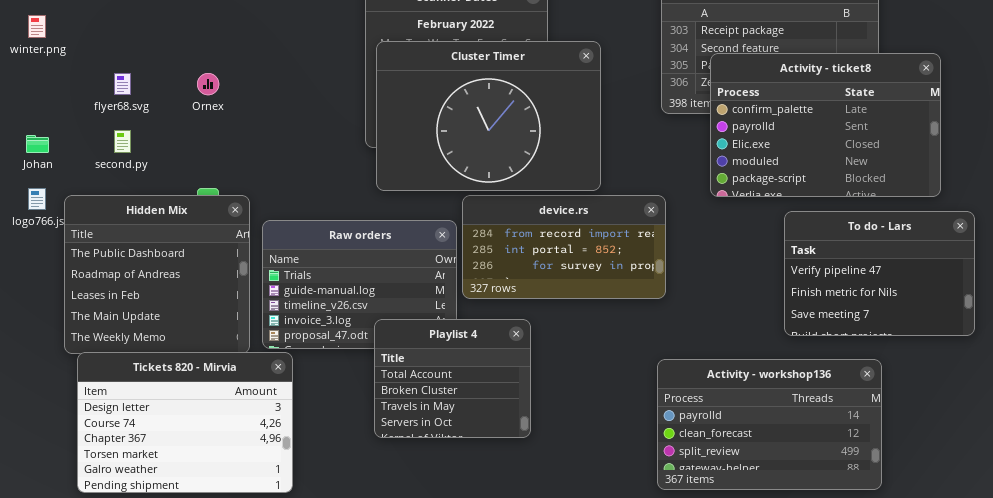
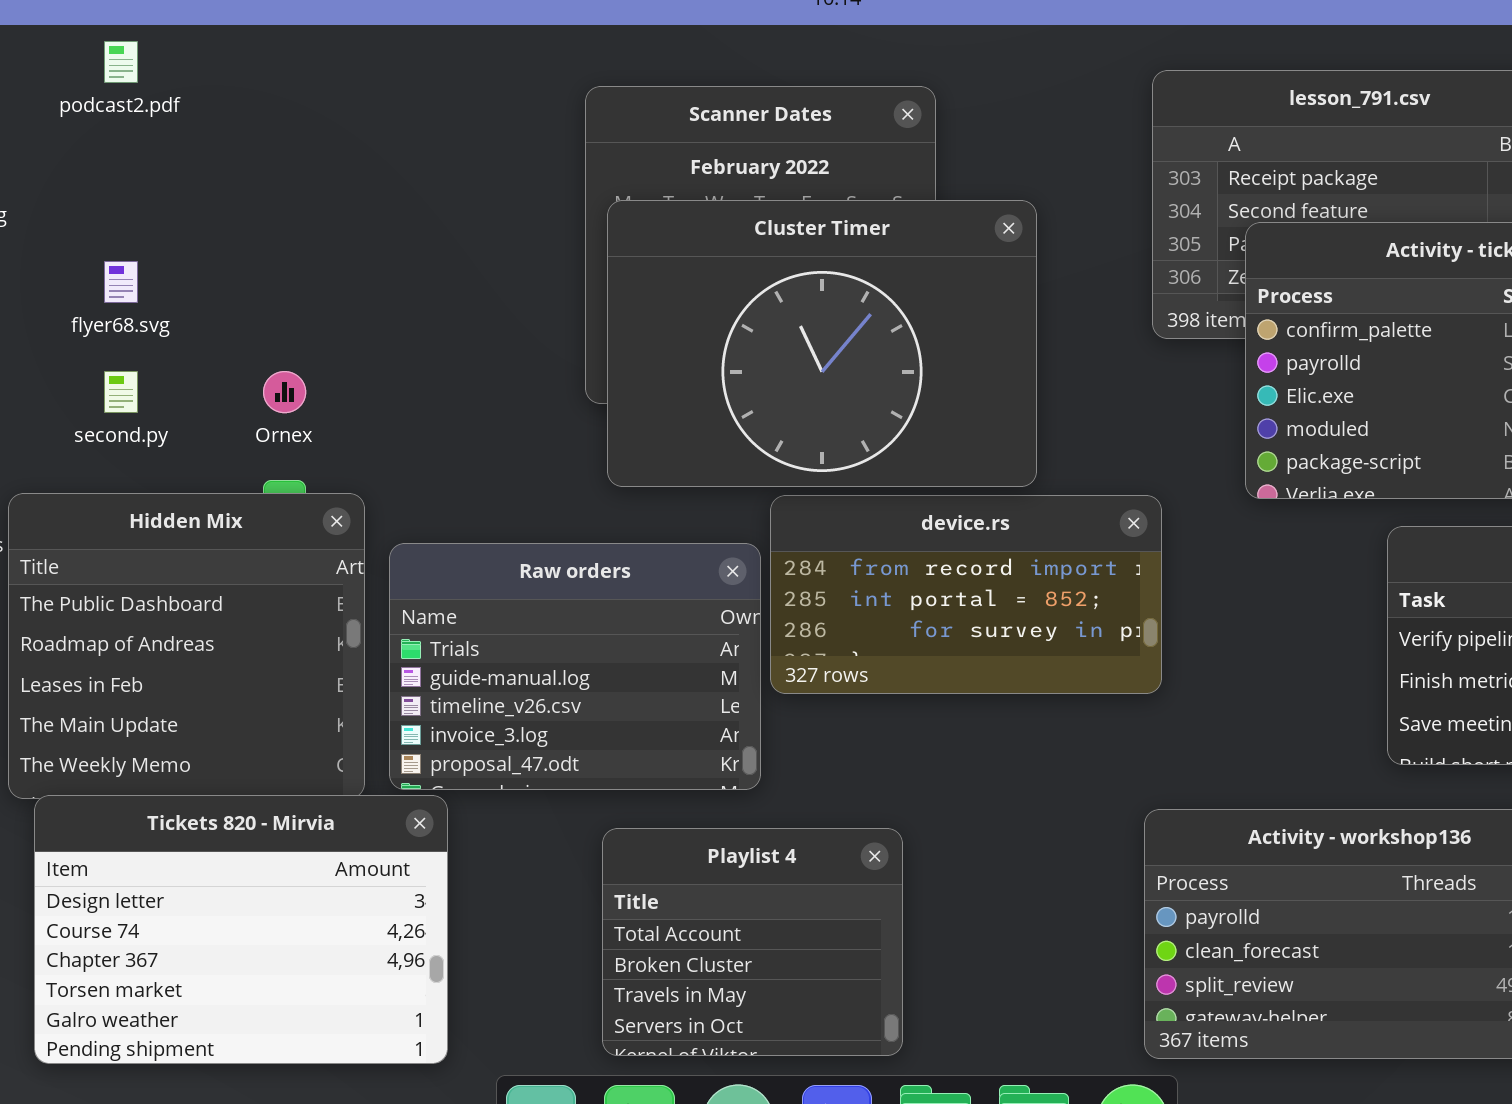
Ornex: [197,73,219,95] -> [263,371,306,413], moved
Playlist 4: [374,319,531,438] -> [602,828,903,1056], moved

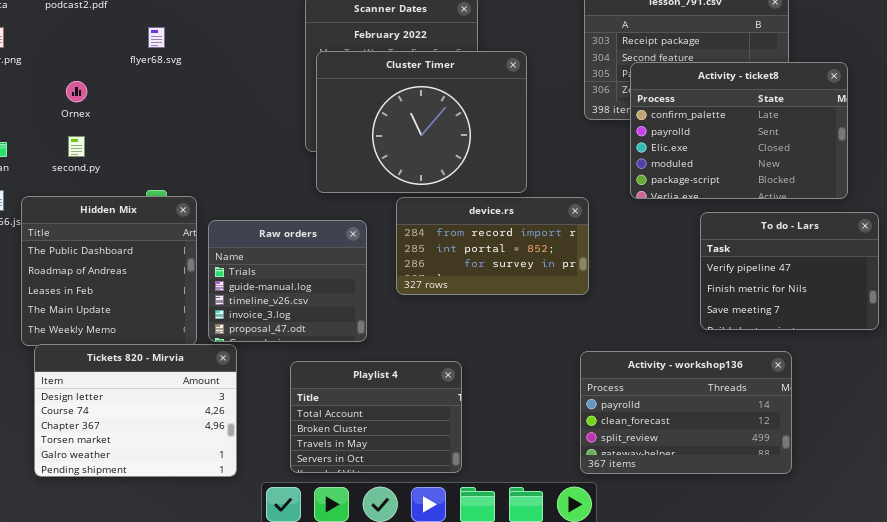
flyer68.svg: [104,261,138,303] -> [148,27,165,48], moved
Ornex: [263,371,306,413] -> [66,81,87,102], moved
Raw orders: [389,543,761,790] -> [208,220,367,342], resized
Playlist 4: [602,828,903,1056] -> [290,361,462,473], resized

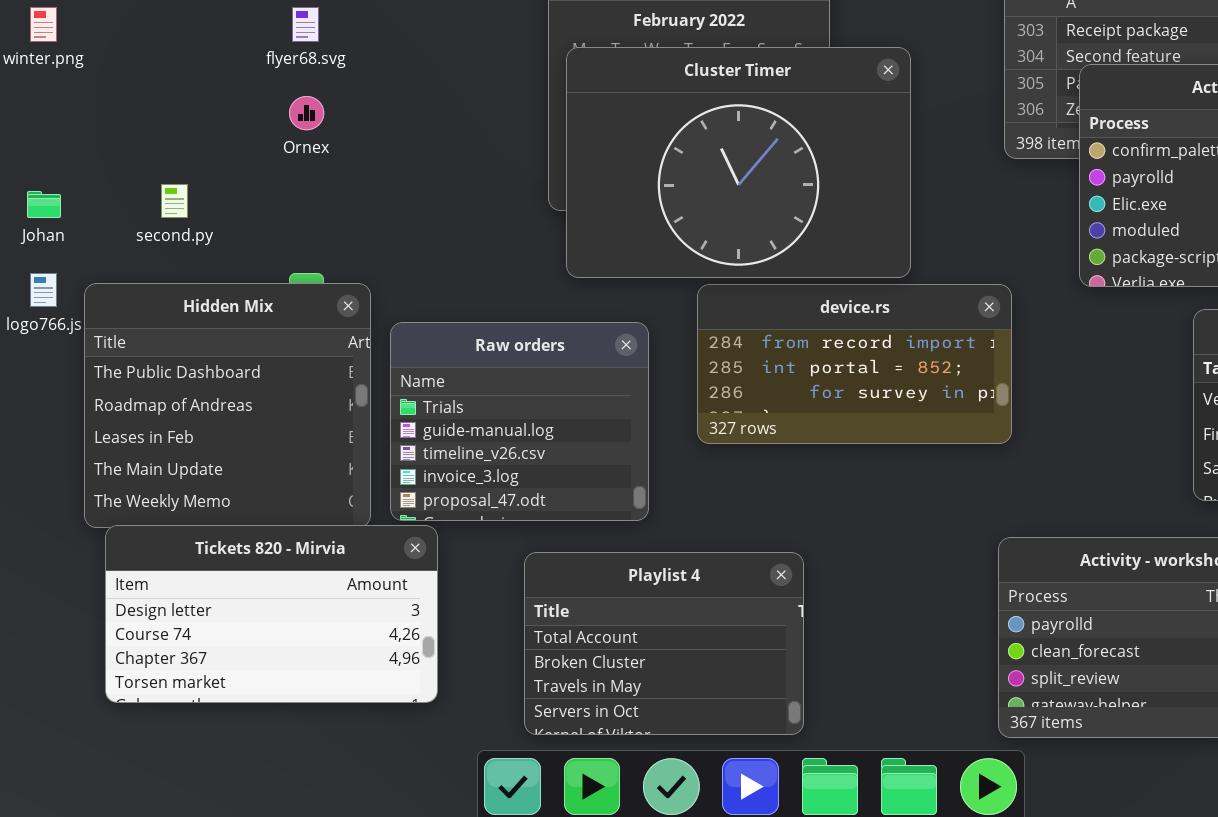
Ornex: [66,81,87,102] -> [289,96,324,130], moved
Tickets 820 - Mirvia: [34,344,237,477] -> [105,525,438,703], resized

